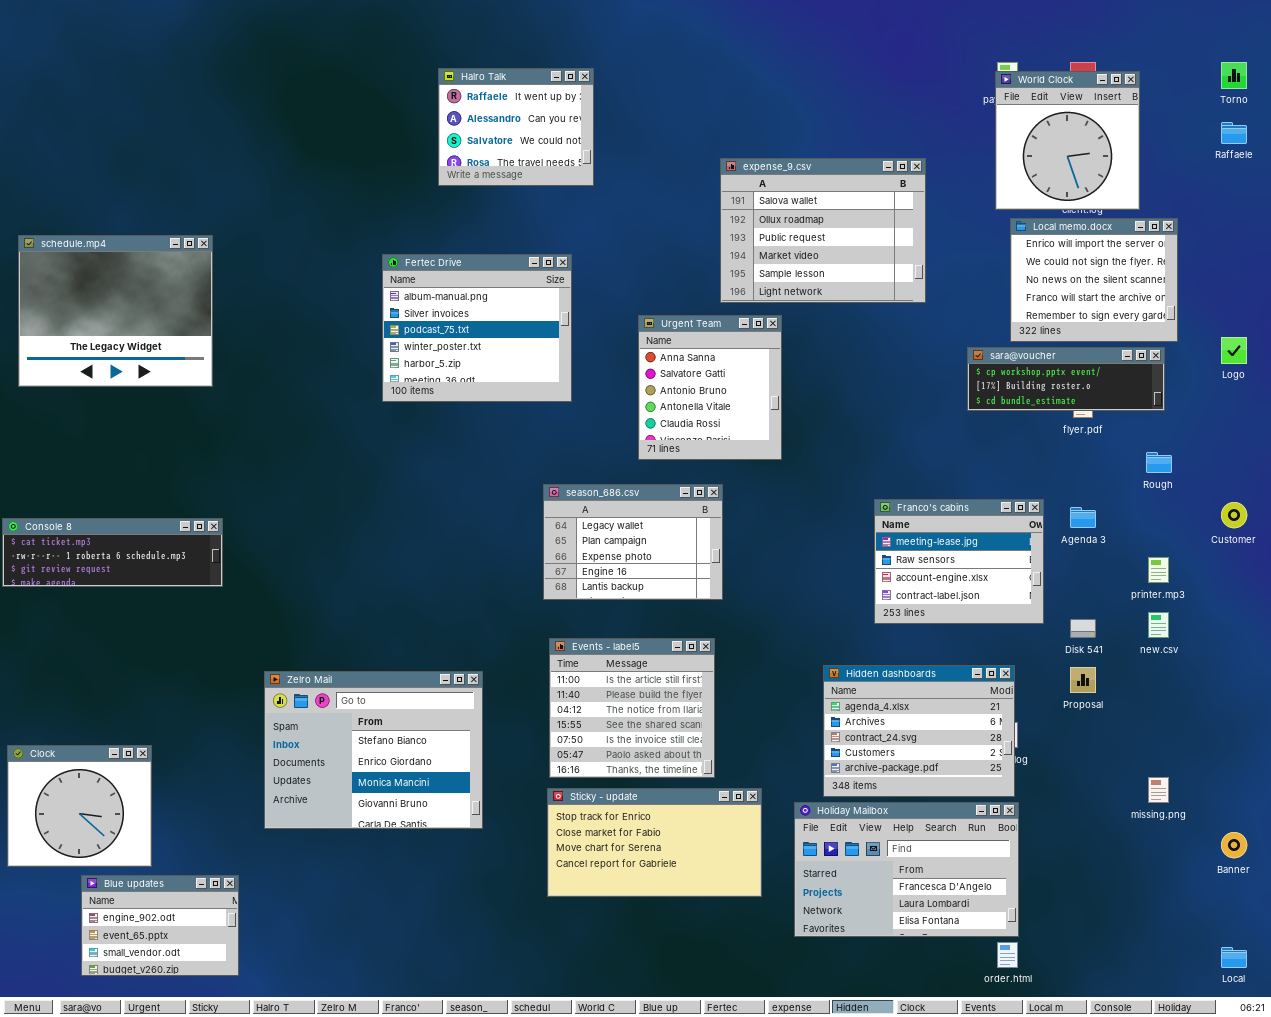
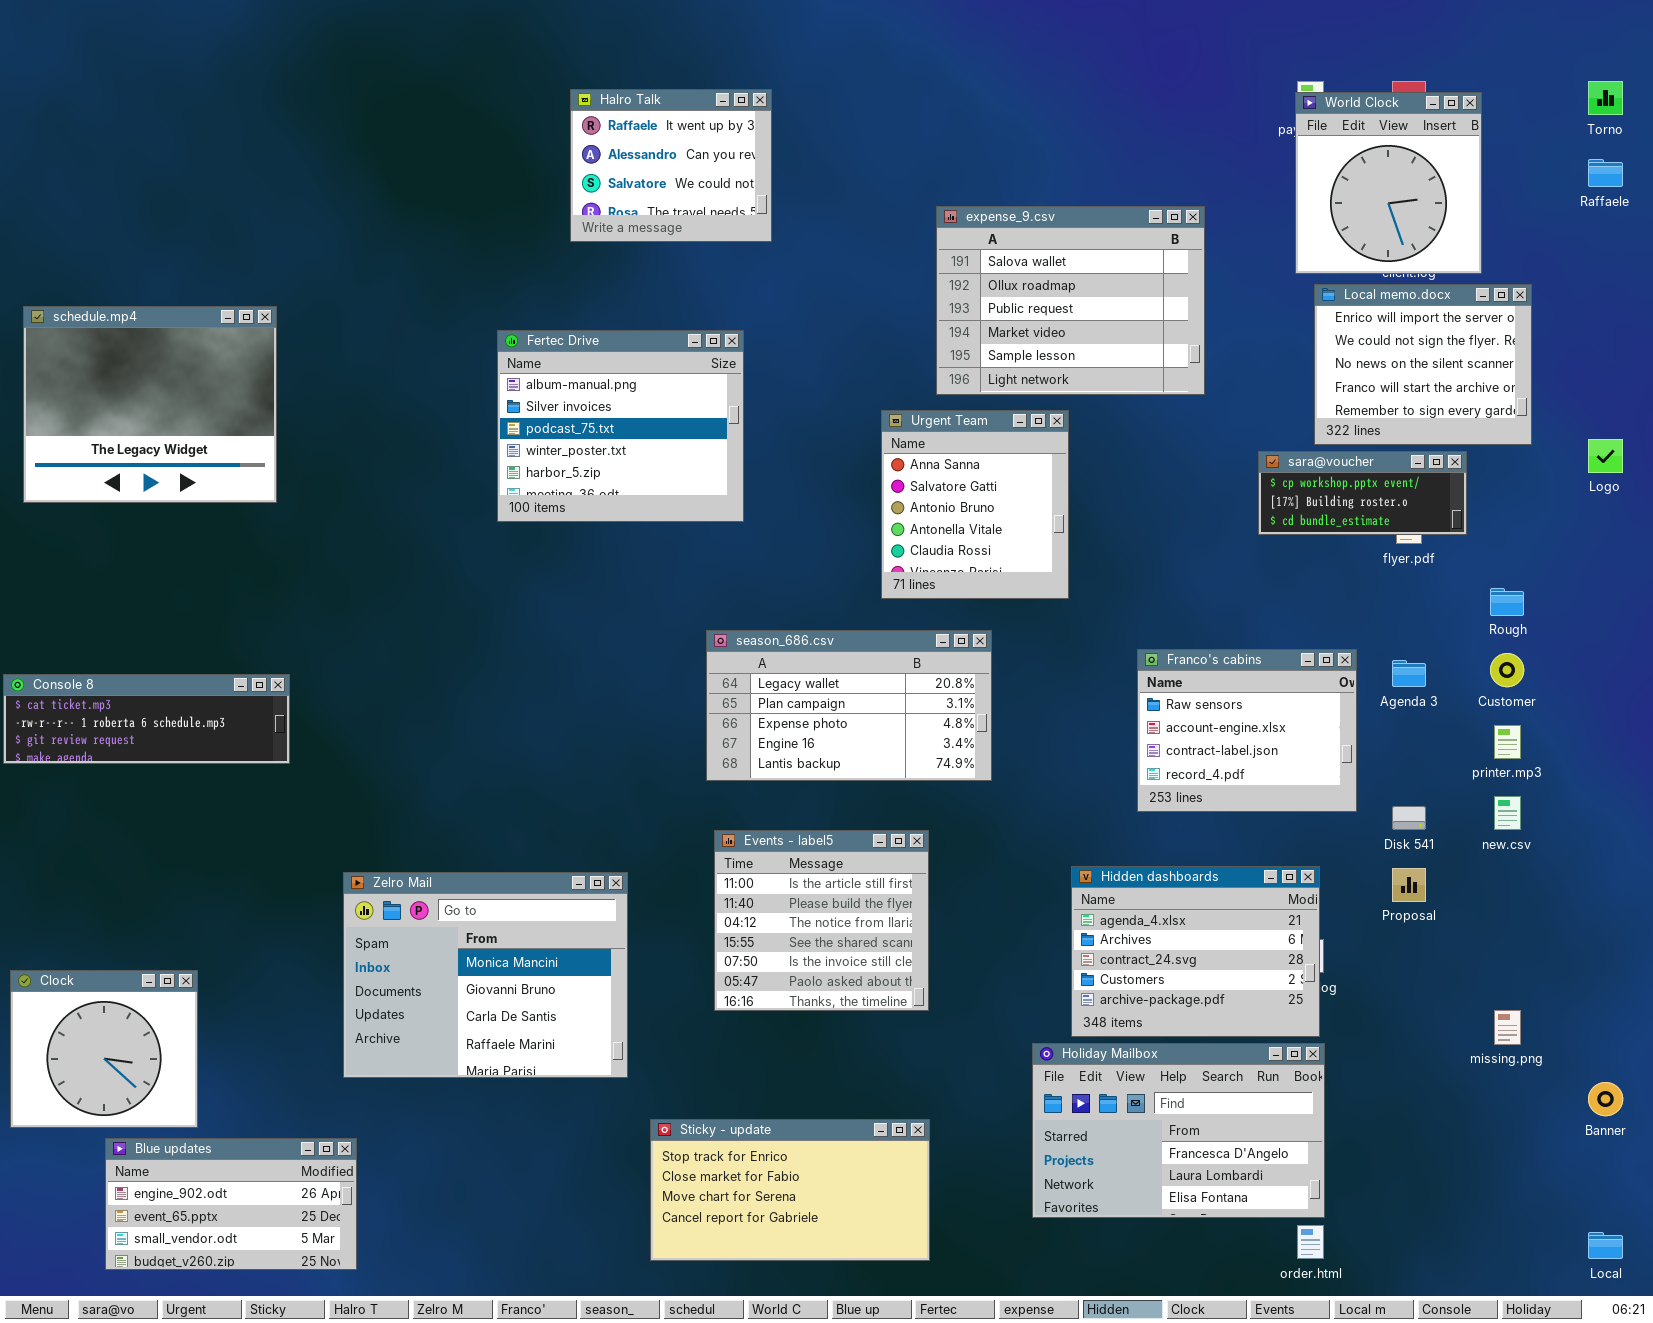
Urgent Team: [638,315,782,460] -> [881,410,1069,599], moved
sara@voucher: [967,347,1165,411] -> [1258,451,1467,535], resized
season_686.csv: [543,484,723,600] -> [706,630,992,781], resized
Franco's cabins: [874,499,1044,624] -> [1137,649,1357,812], scrolled down 1 row
Customer: [1221,502,1247,528] -> [1490,653,1524,687], moved
Zelro Mail: [264,671,483,829] -> [343,872,628,1078], scrolled down 2 rows
Sticky - update: [547,788,762,897] -> [650,1119,930,1261], moved
Blue updates: [81,875,239,976] -> [105,1138,357,1270], resized

